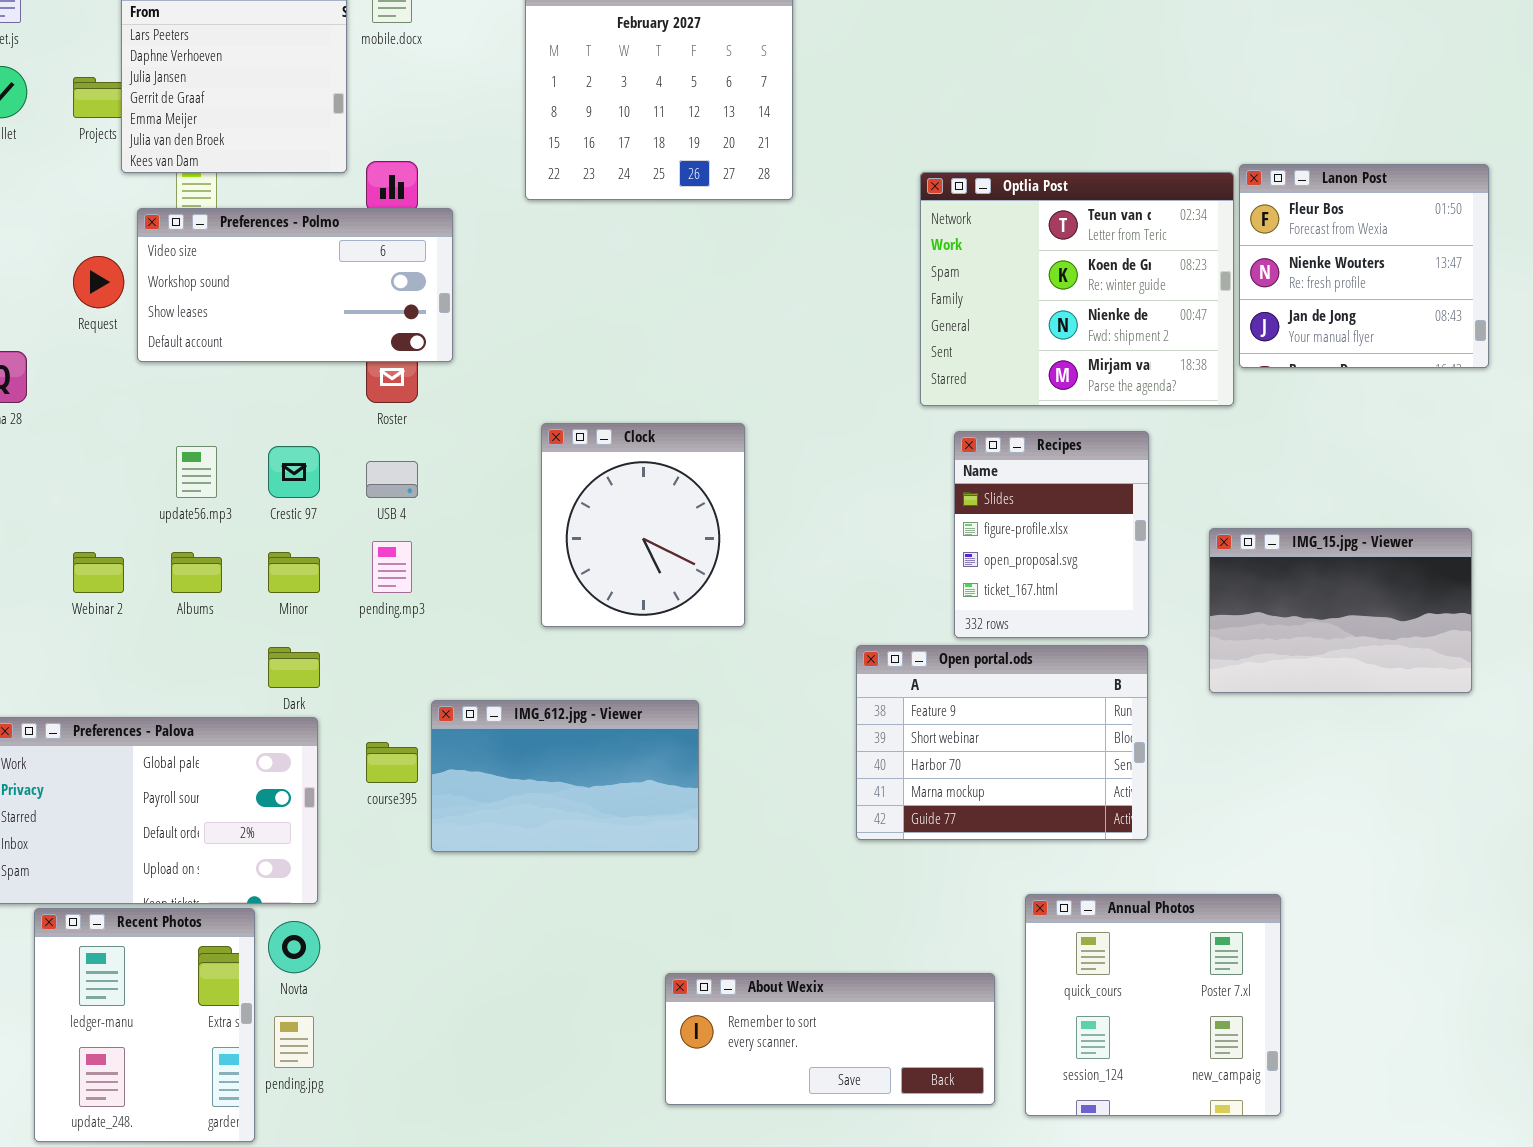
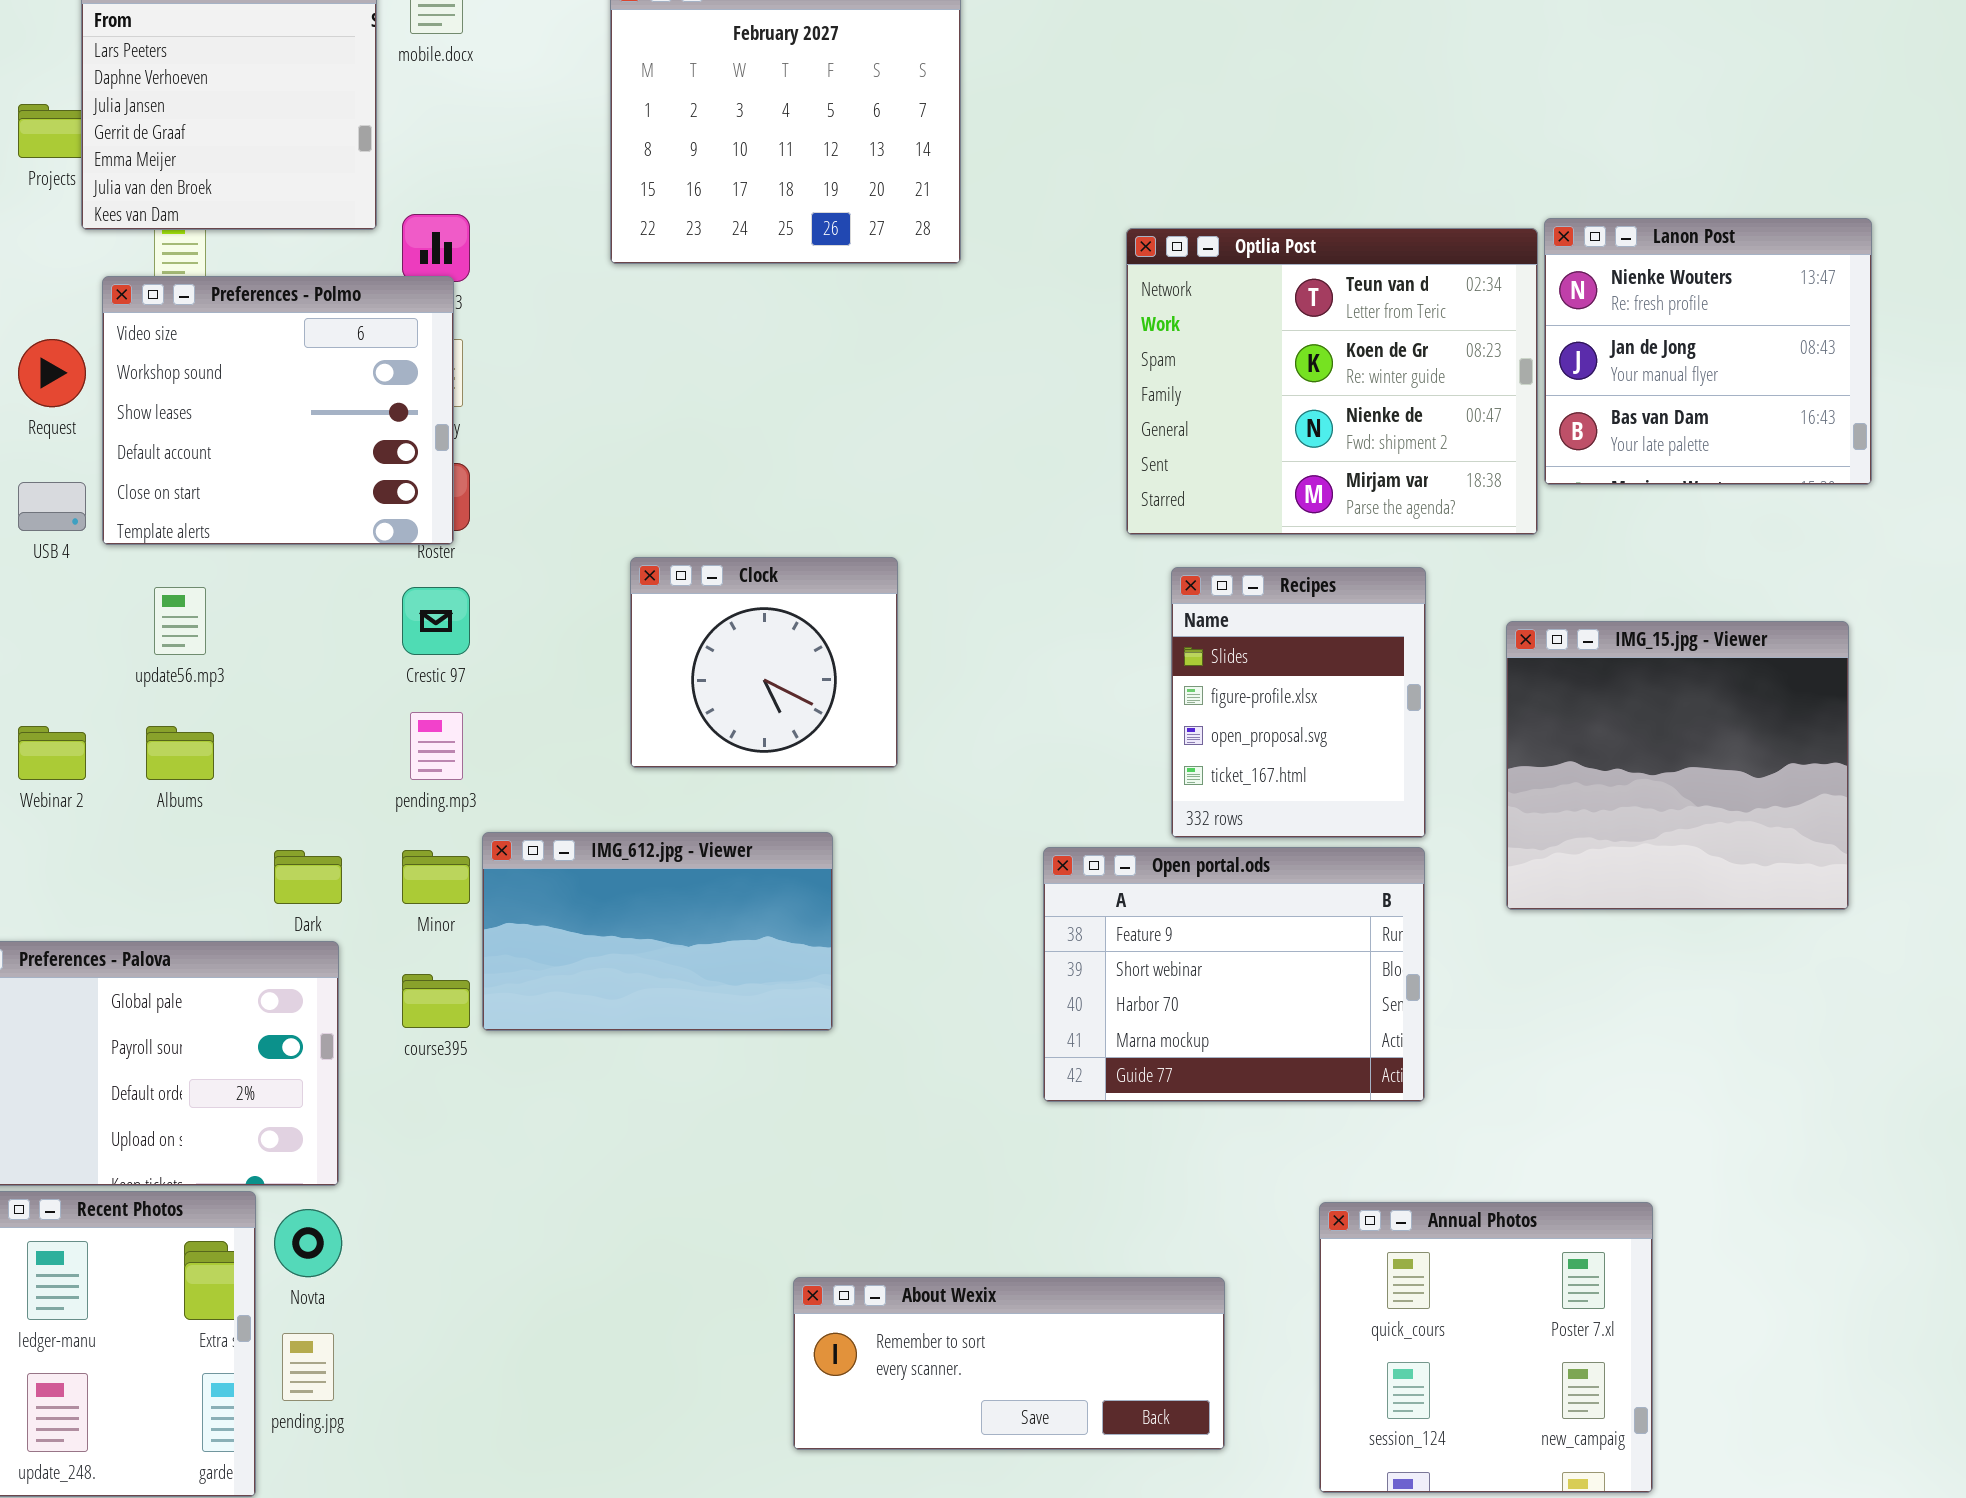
Lanon Post: [1239,164,1489,368] -> [1544,218,1872,485], scrolled down 1 row
Preferences - Polmo: [137,208,453,362] -> [102,276,454,545], resized
Clock: [541,423,745,627] -> [630,557,898,768], resized
Crestic 97: [268,446,320,498] -> [402,587,470,655], moved
USB 4: [366,461,418,498] -> [18,482,86,531], moved
IMG_15.jpg - Viewer: [1209,528,1472,693] -> [1506,621,1849,910], resized
Minor: [268,552,320,593] -> [402,850,470,904], moved
IMG_612.jpg - Viewer: [431,700,699,852] -> [482,832,833,1031], moved
Annual Photos: [1025,894,1281,1116] -> [1319,1202,1653,1493], moved

